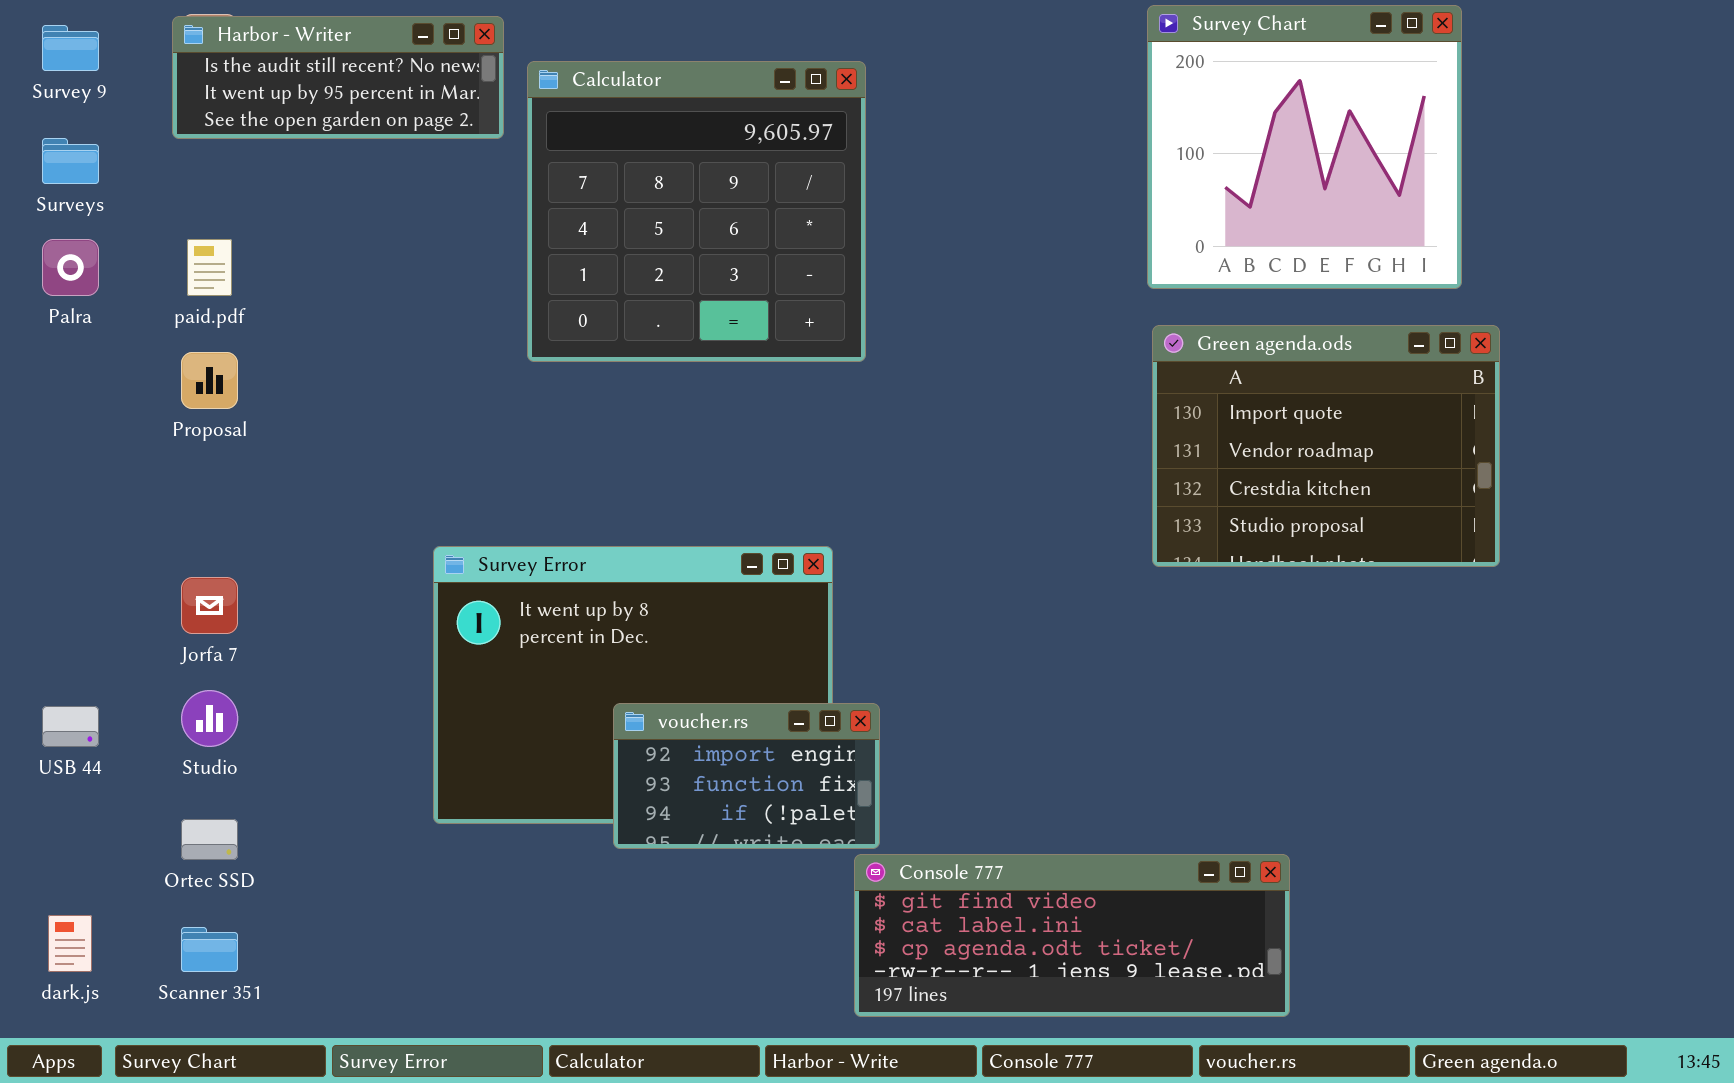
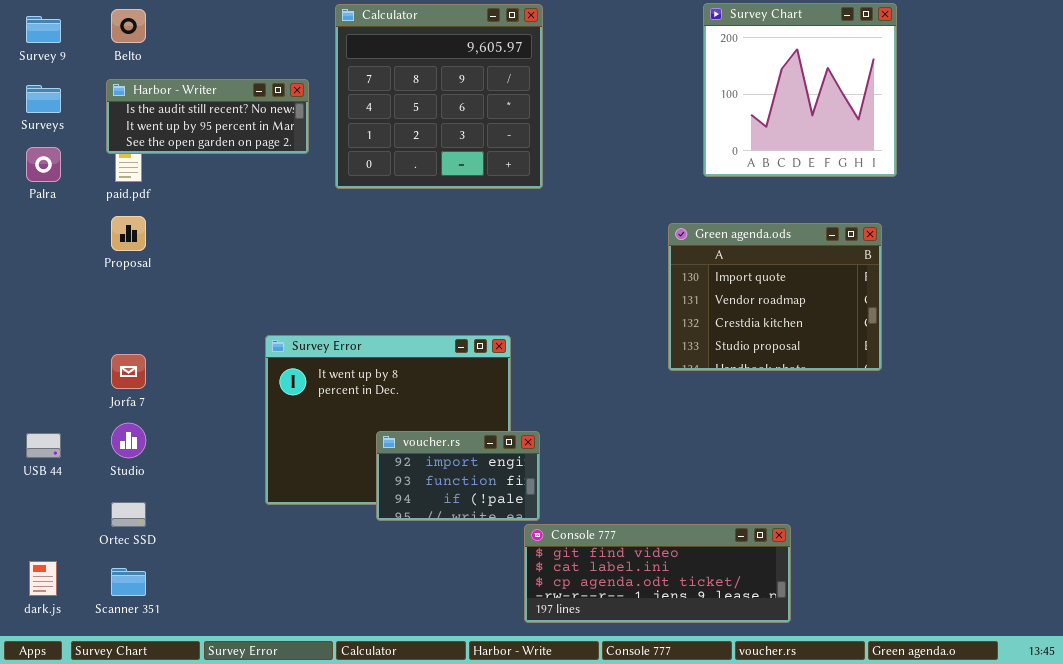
Harbor - Writer: [172,16,504,139] -> [106,79,309,154], moved
Calculator: [527,61,866,362] -> [335,4,543,189], moved
Green agenda.ods: [1152,325,1500,567] -> [668,223,882,371], moved

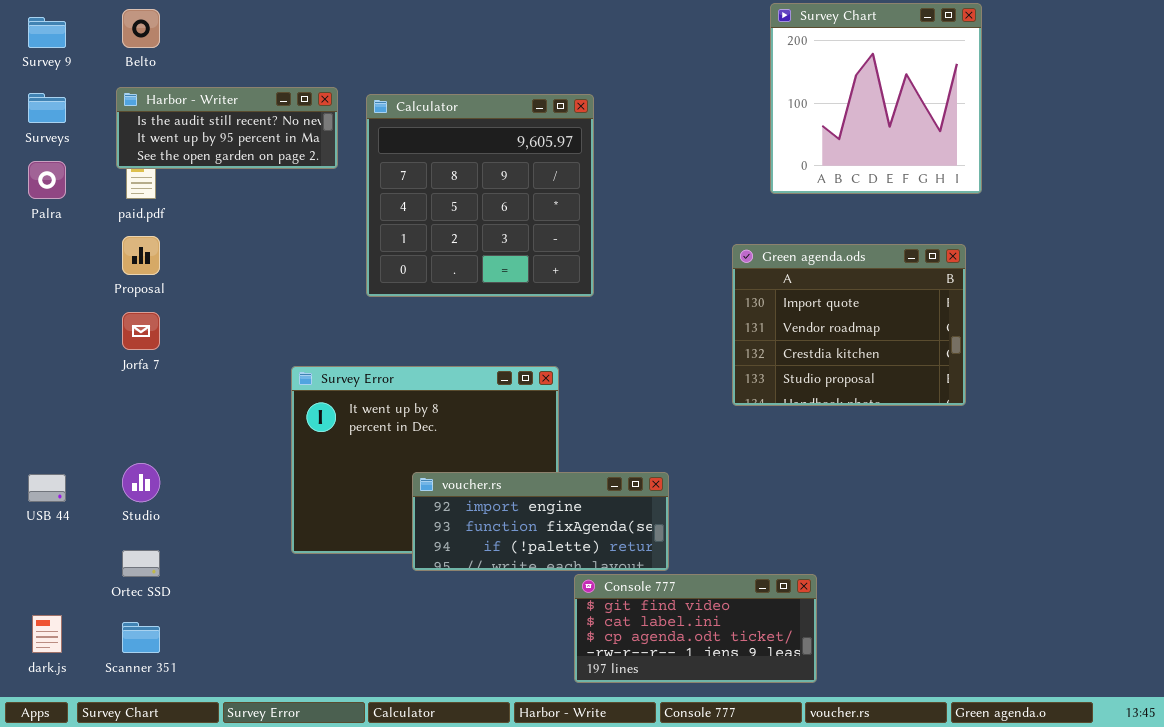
Calculator: [335,4,543,189] -> [366,94,594,297], moved
Jorfa 7: [111,354,146,389] -> [122,312,160,350], moved
voucher.rs: [376,431,540,521] -> [412,472,669,571], resized
Console 777: [524,524,791,623] -> [574,574,817,683], resized

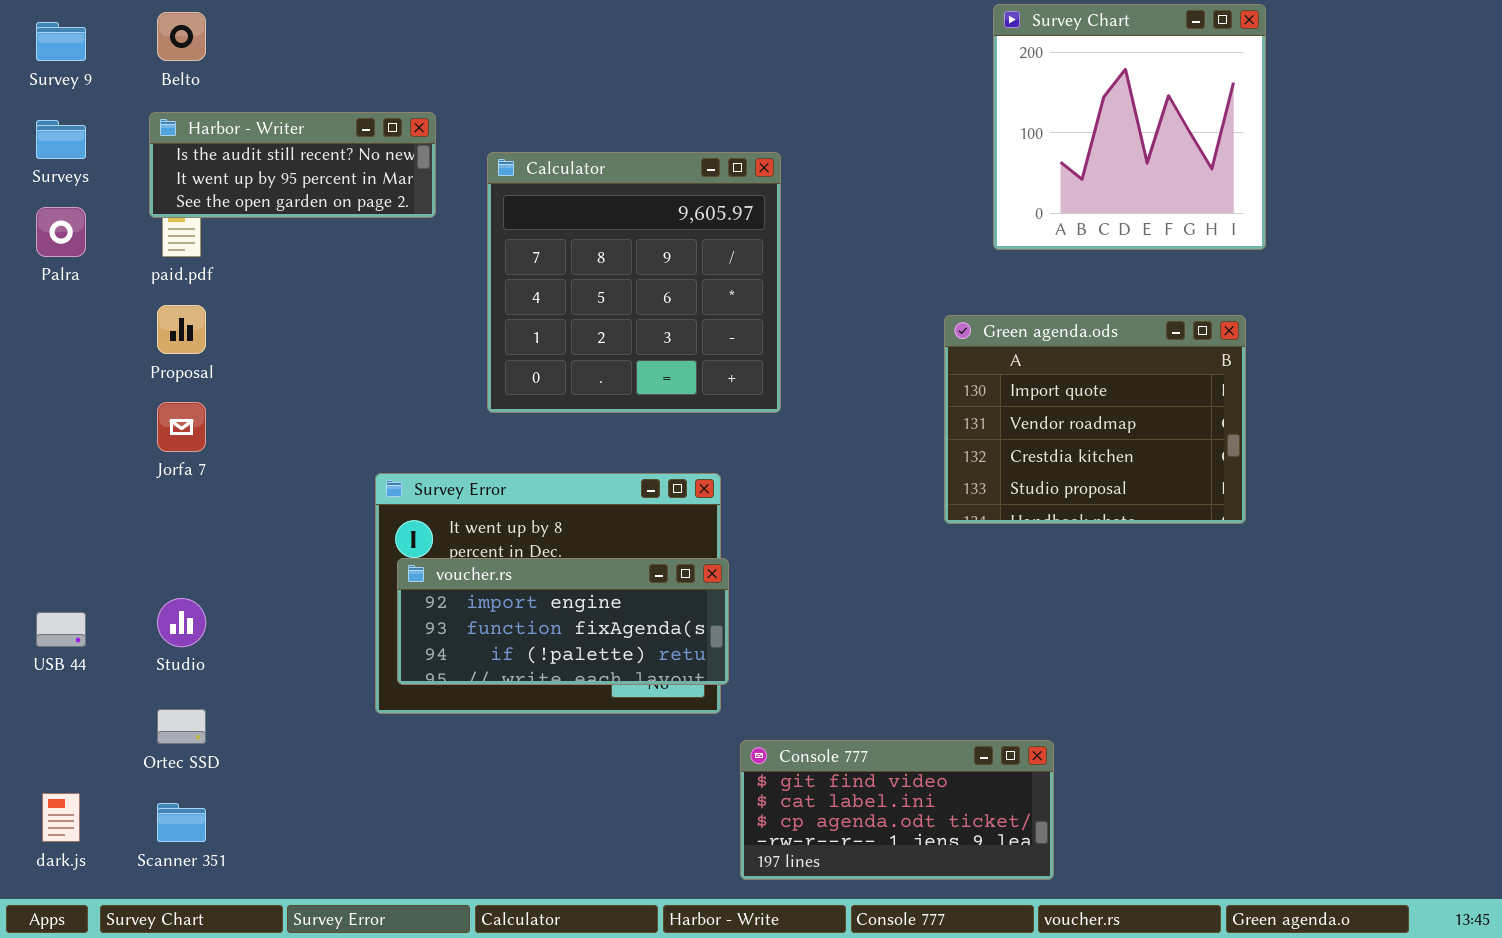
Calculator: [366,94,594,297] -> [487,152,781,413], moved
voucher.rs: [412,472,669,571] -> [397,558,729,685], moved

